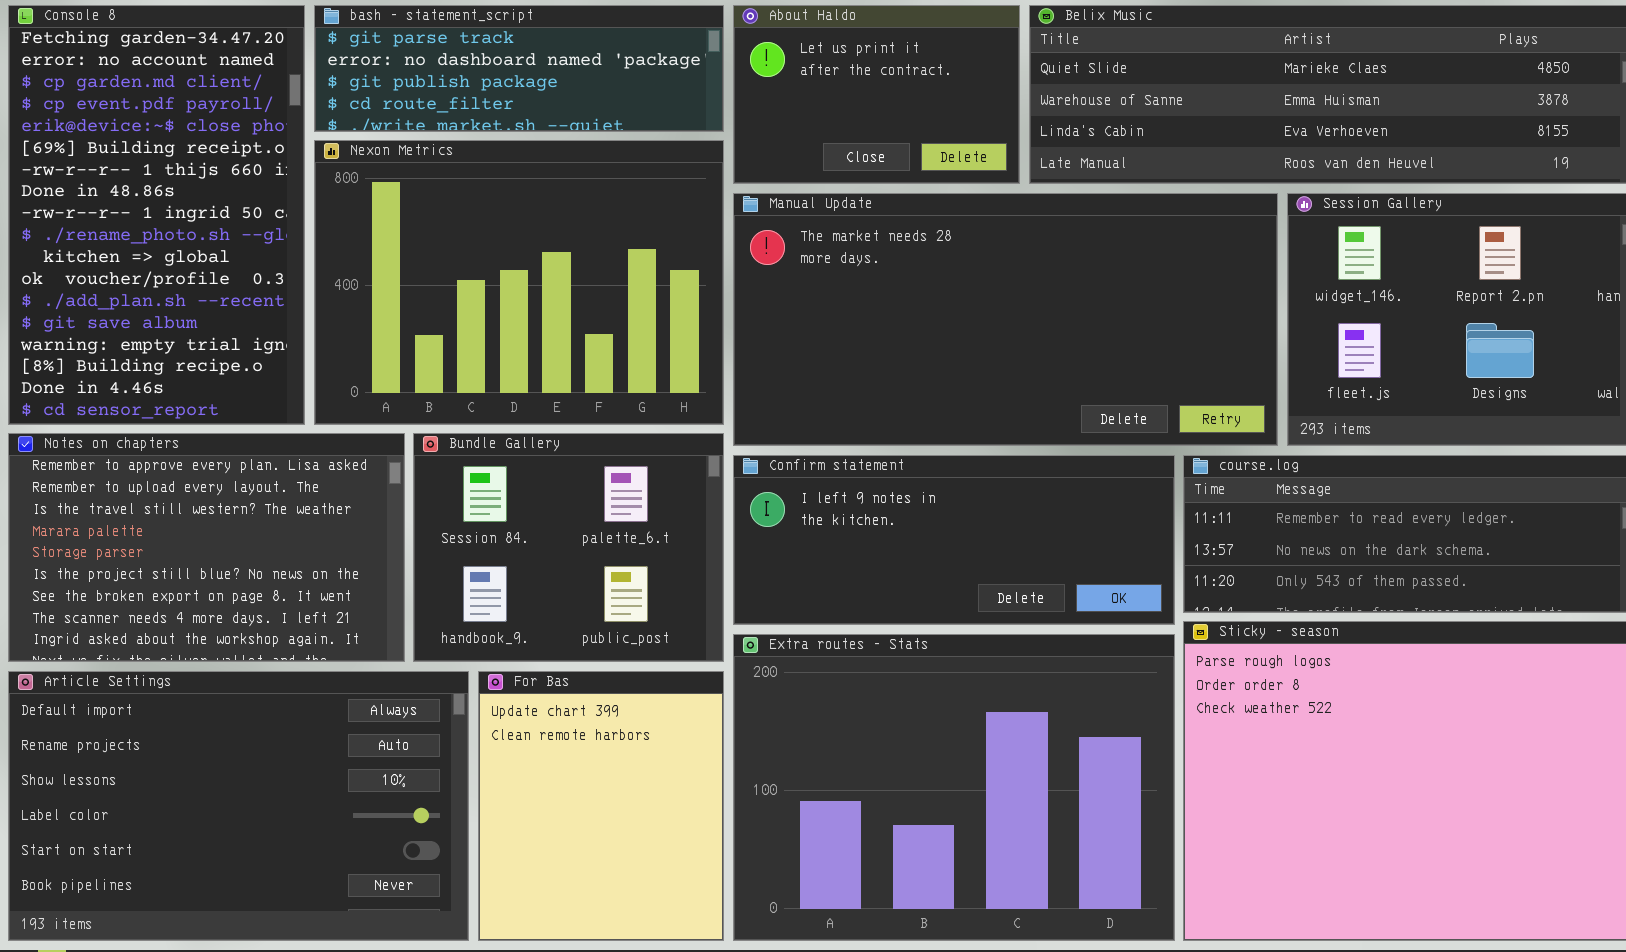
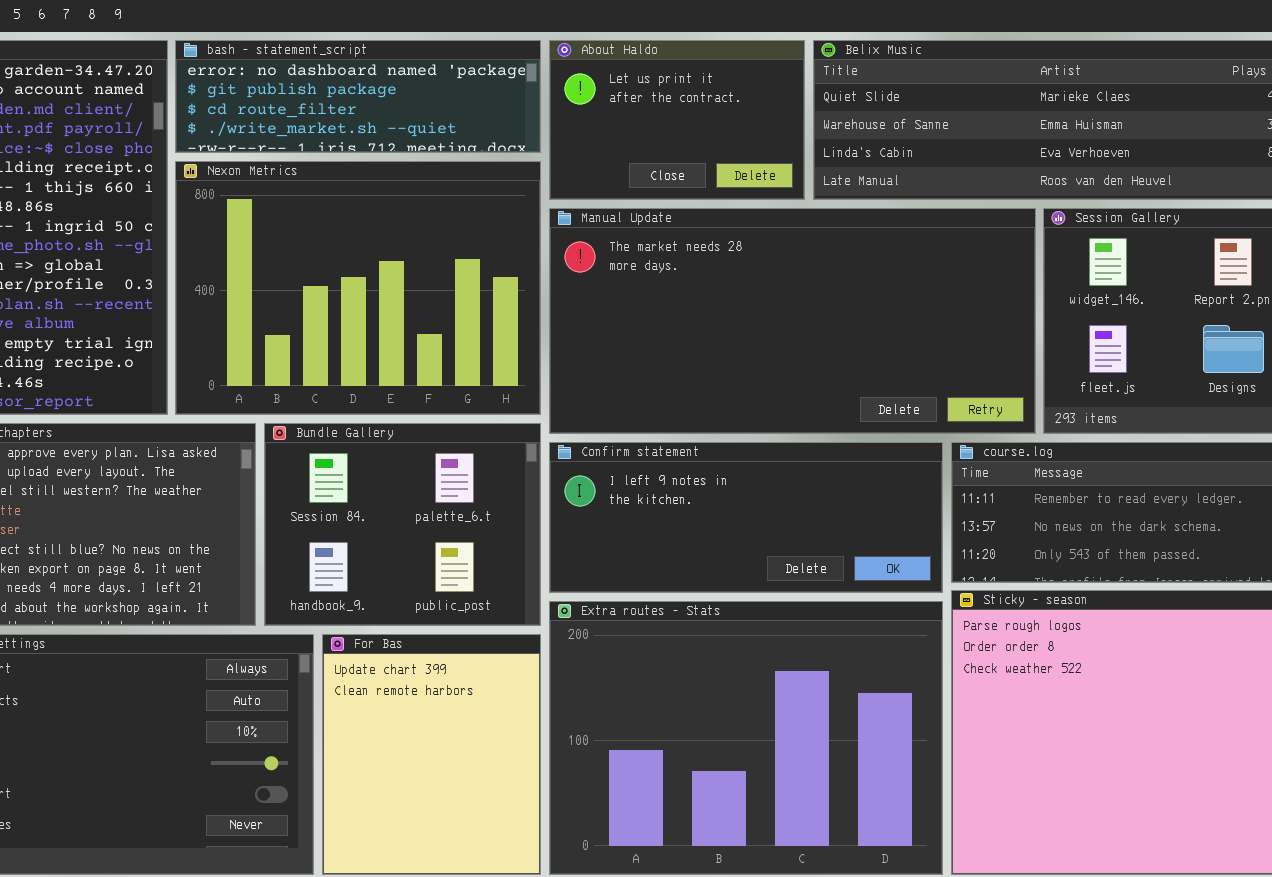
bash - statement_script: [314,5,724,132] -> [175,40,541,153], scrolled down 1 row

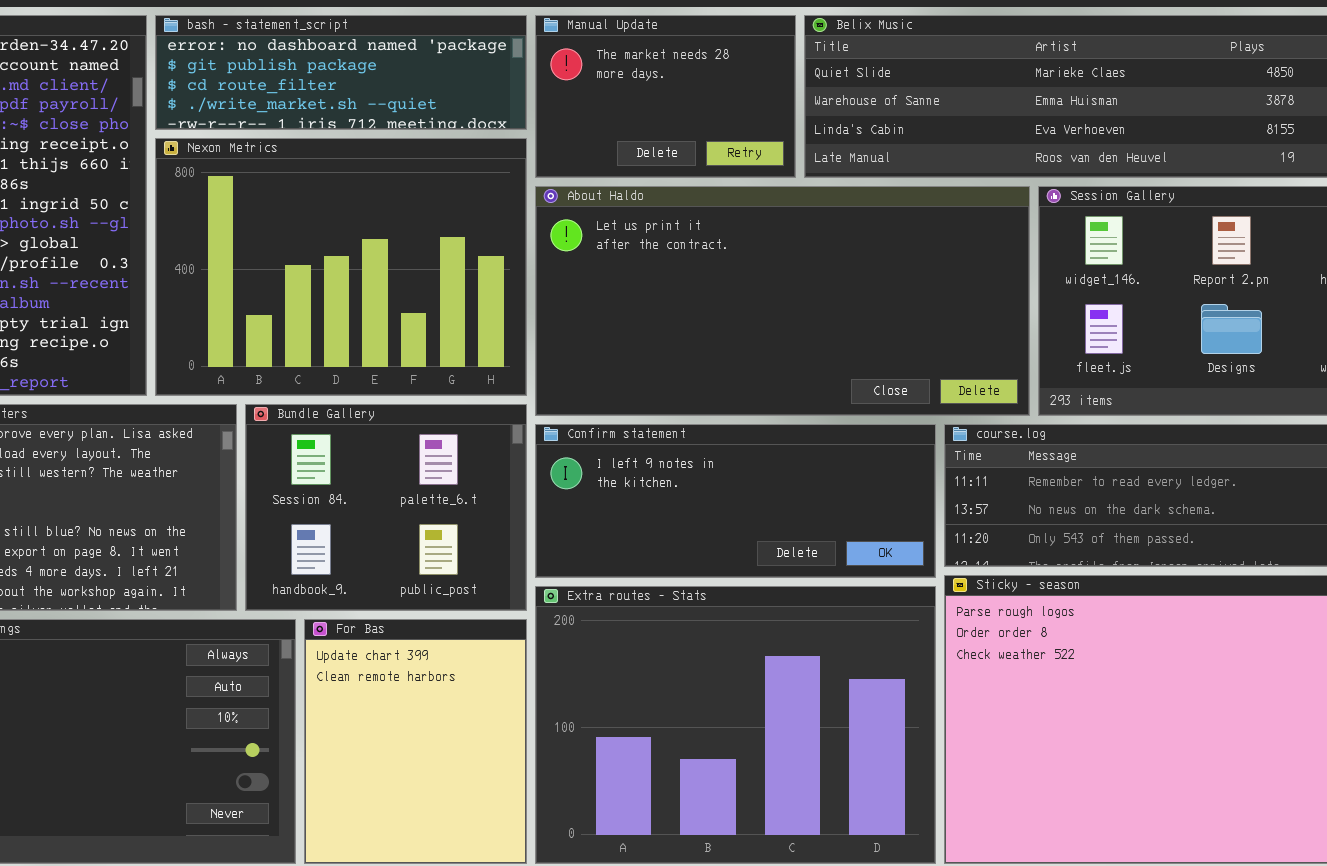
About Haldo: [549,40,805,200] -> [535,186,1030,416], moved, resized
Manual Update: [549,208,1036,434] -> [535,15,796,178], moved, resized

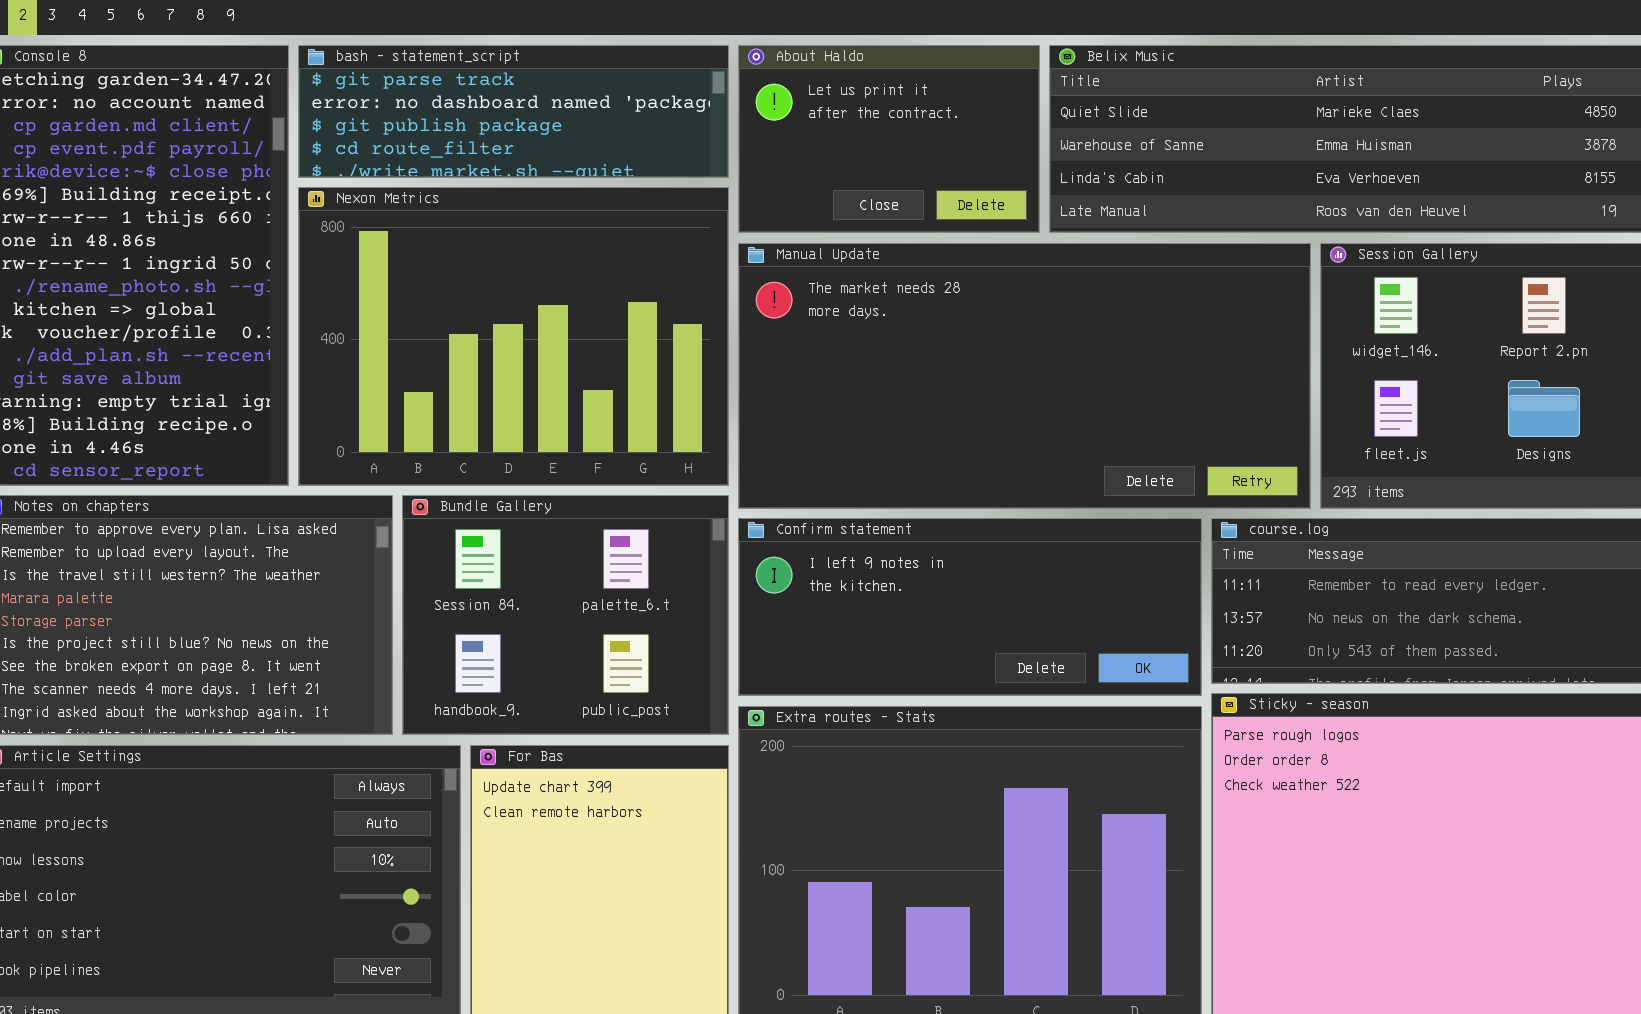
bash - statement_script: [155,15,527,130] -> [298,45,729,178], scrolled up 1 row
Manual Update: [535,15,796,178] -> [738,243,1311,509], moved, resized
About Haldo: [535,186,1030,416] -> [738,45,1040,233], moved, resized

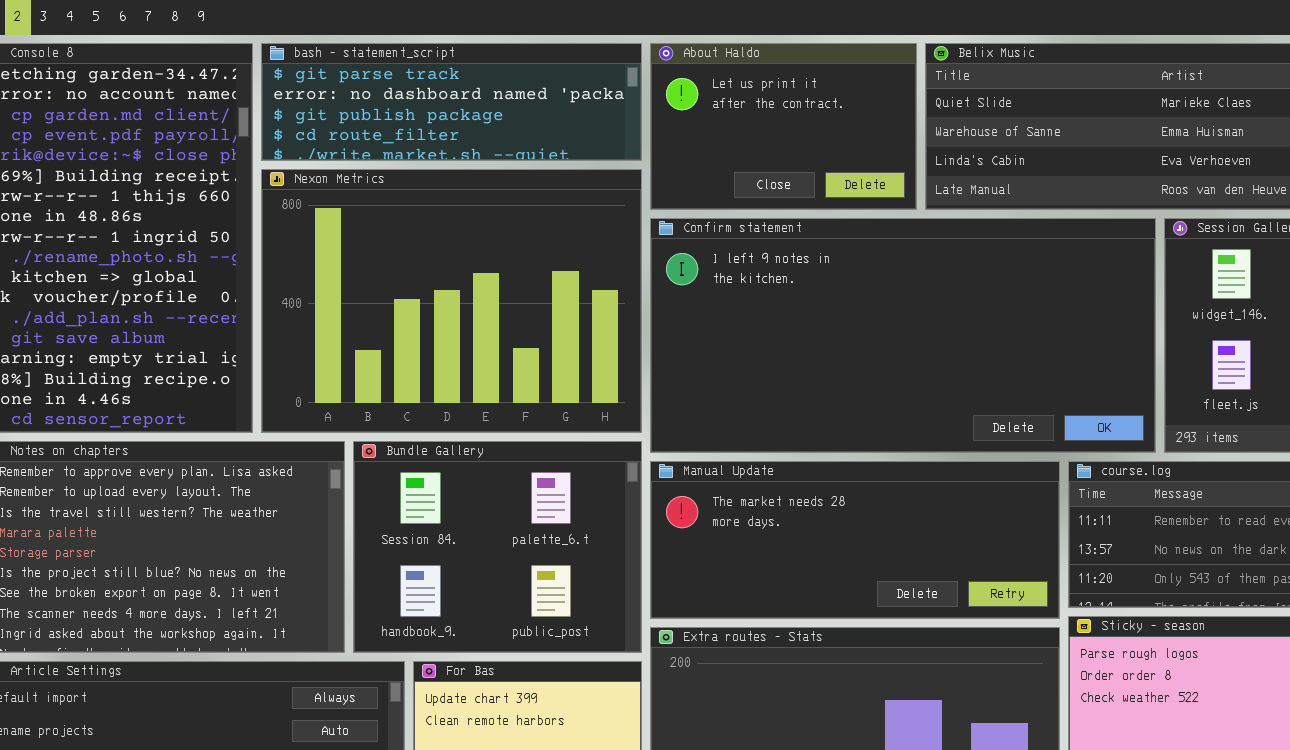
Manual Update: [738,243,1311,509] -> [650,461,1060,619], moved, resized
Confirm statement: [738,518,1202,696] -> [650,218,1156,453], moved, resized

